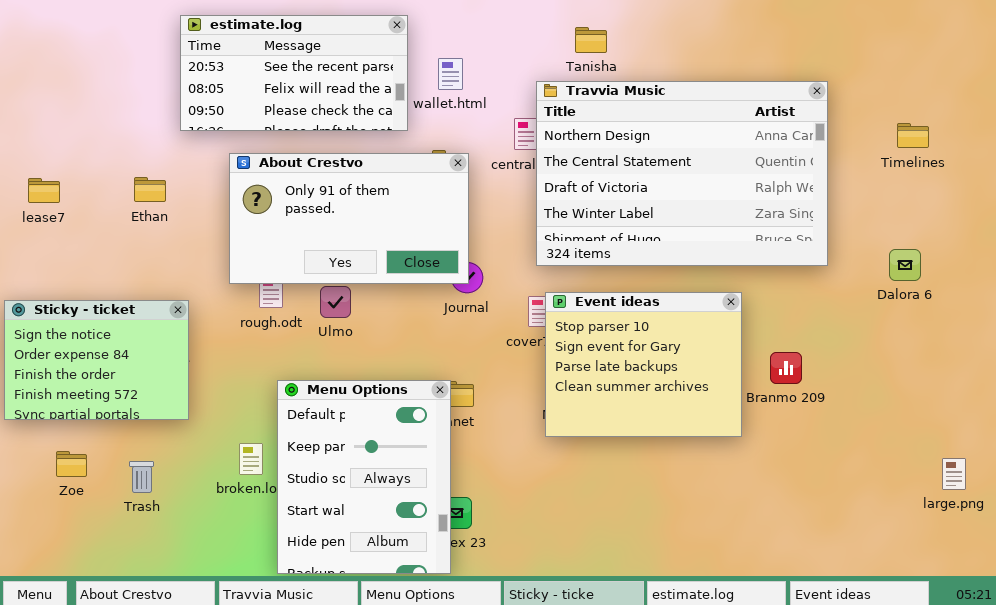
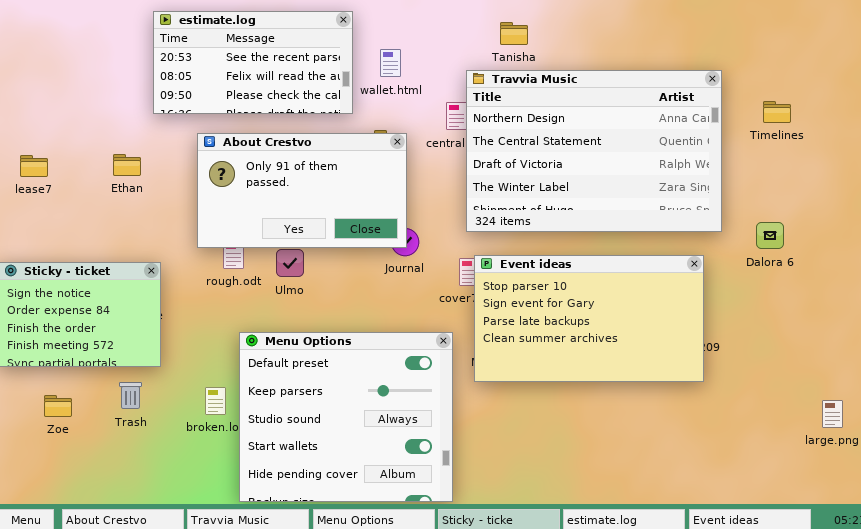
Timelines: [897,123,929,148] -> [763,101,791,123], moved
Dalora 6: [889,249,921,281] -> [756,222,784,249], moved
Event ideas: [545,292,742,437] -> [474,255,704,382], resized
Menu Options: [277,380,451,574] -> [239,332,453,502], resized
Trash: [129,461,154,493] -> [119,382,142,409], moved

